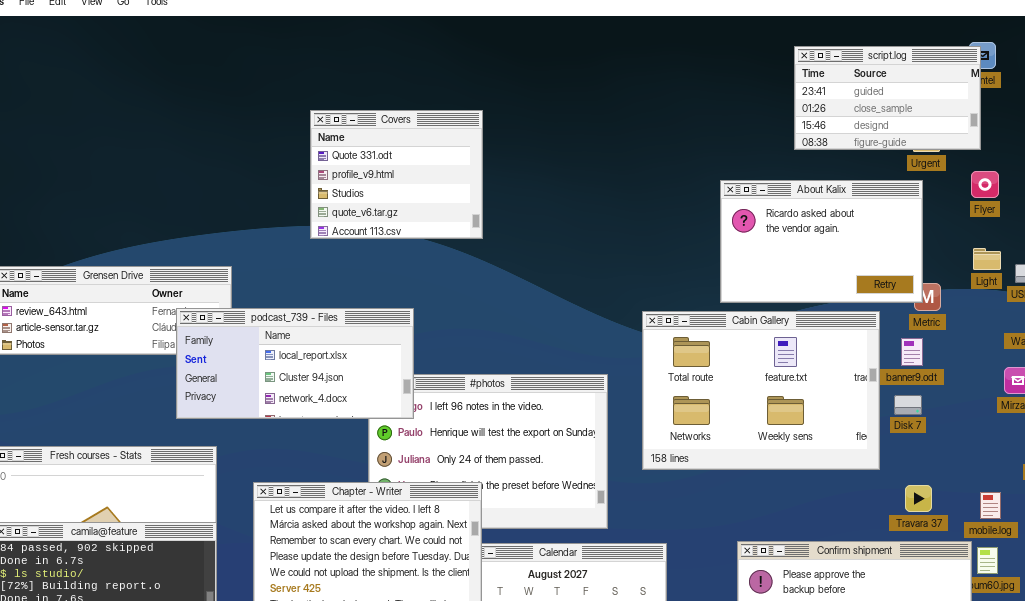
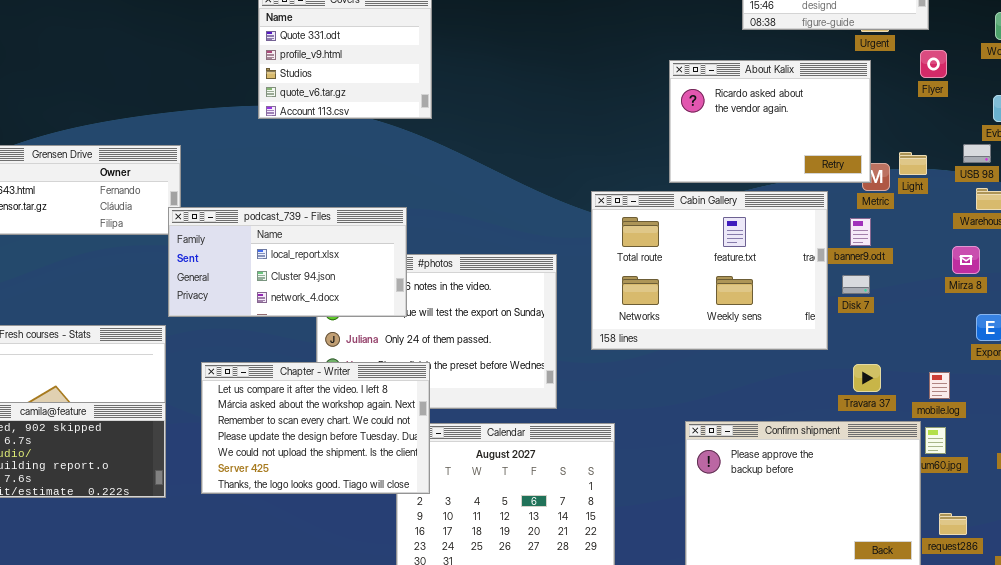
Light: [973,248,1001,270] -> [899,152,927,175], moved
podcast_739 - Files: [176,308,414,419] -> [168,207,407,317], moved

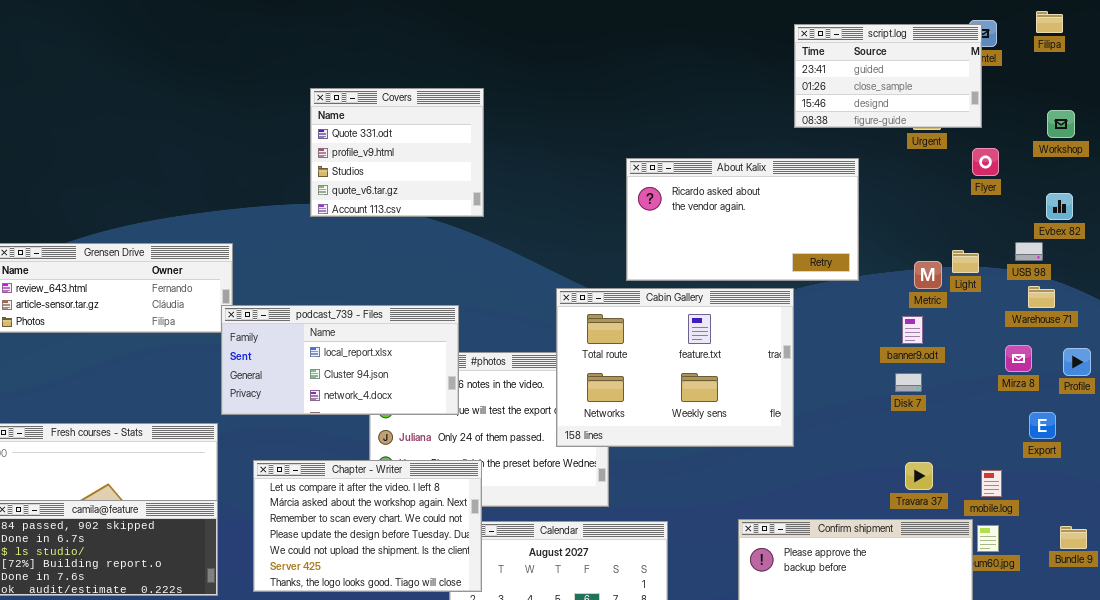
About Kalix: [669,60,871,183] -> [626,158,859,281], moved, resized
Cabin Gallery: [591,191,828,350] -> [556,288,794,447], moved

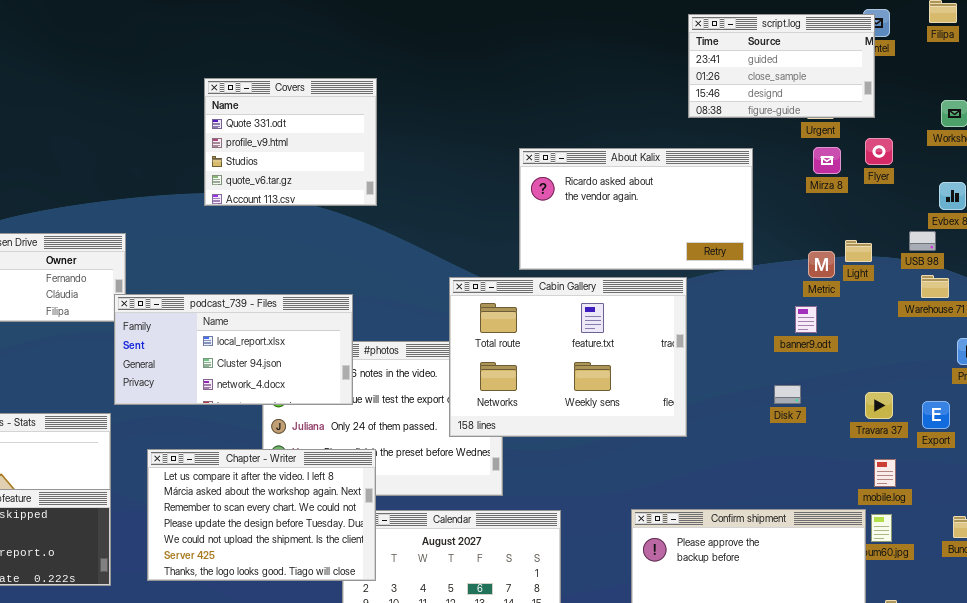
Mirza 8: [1005,345,1032,372] -> [813,147,841,174], moved
Disk 7: [895,373,922,392] -> [774,385,801,404], moved
Travara 37: [905,462,933,490] -> [865,392,893,419], moved

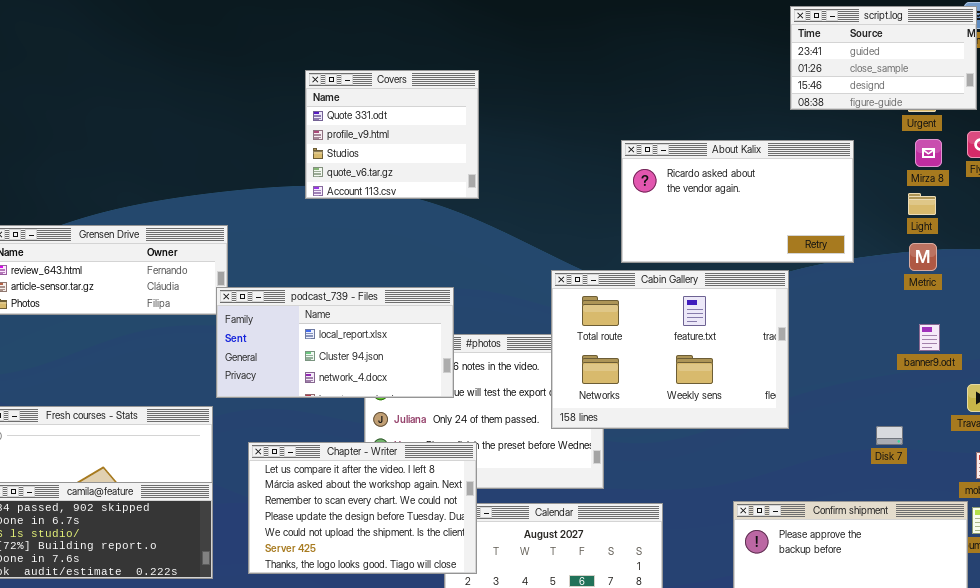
Light: [845,240,872,262] -> [908,193,936,215], moved
banner9.odt: [795,306,817,333] -> [919,324,940,351], moved
Disk 7: [774,385,801,404] -> [876,426,903,445], moved

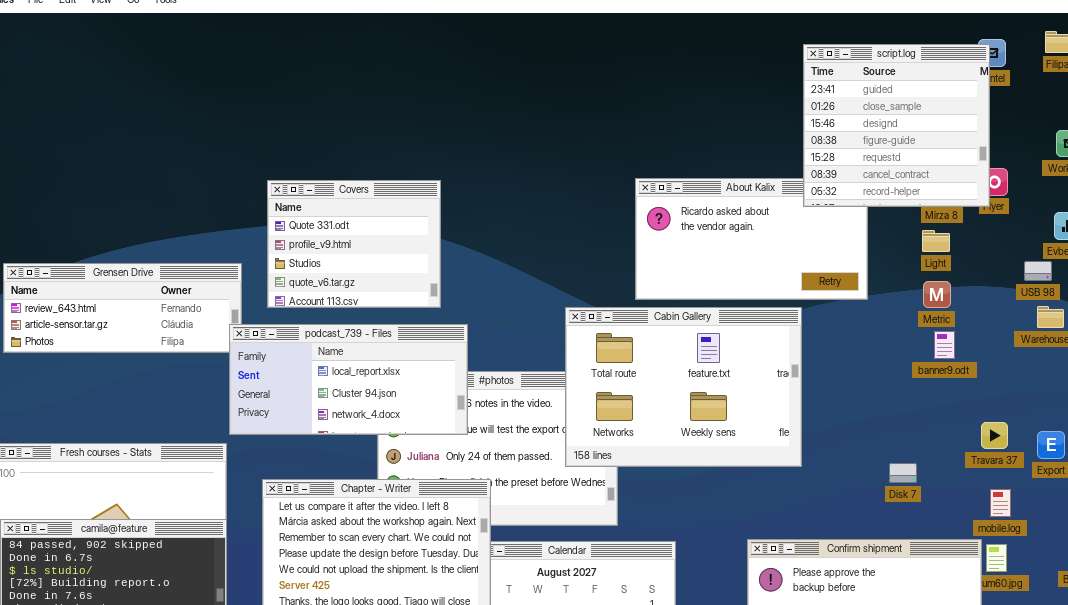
script.log: [790,6,977,110] -> [803,44,990,207], resized
Covers: [305,70,479,199] -> [267,180,441,308], moved
banner9.odt: [919,324,940,351] -> [934,331,955,359], moved

